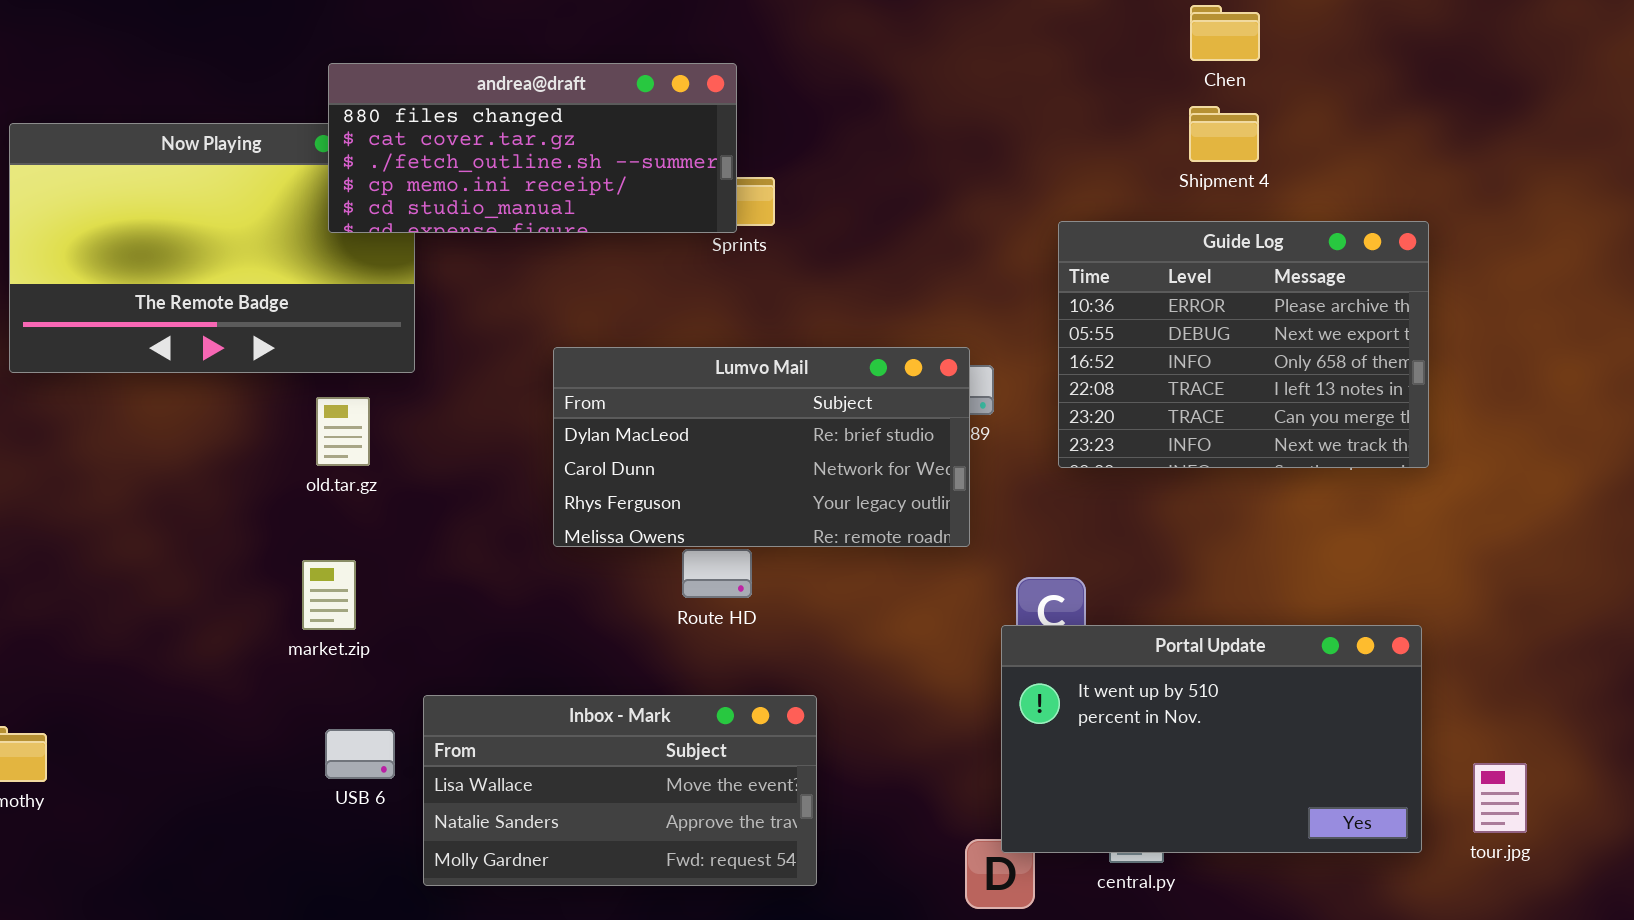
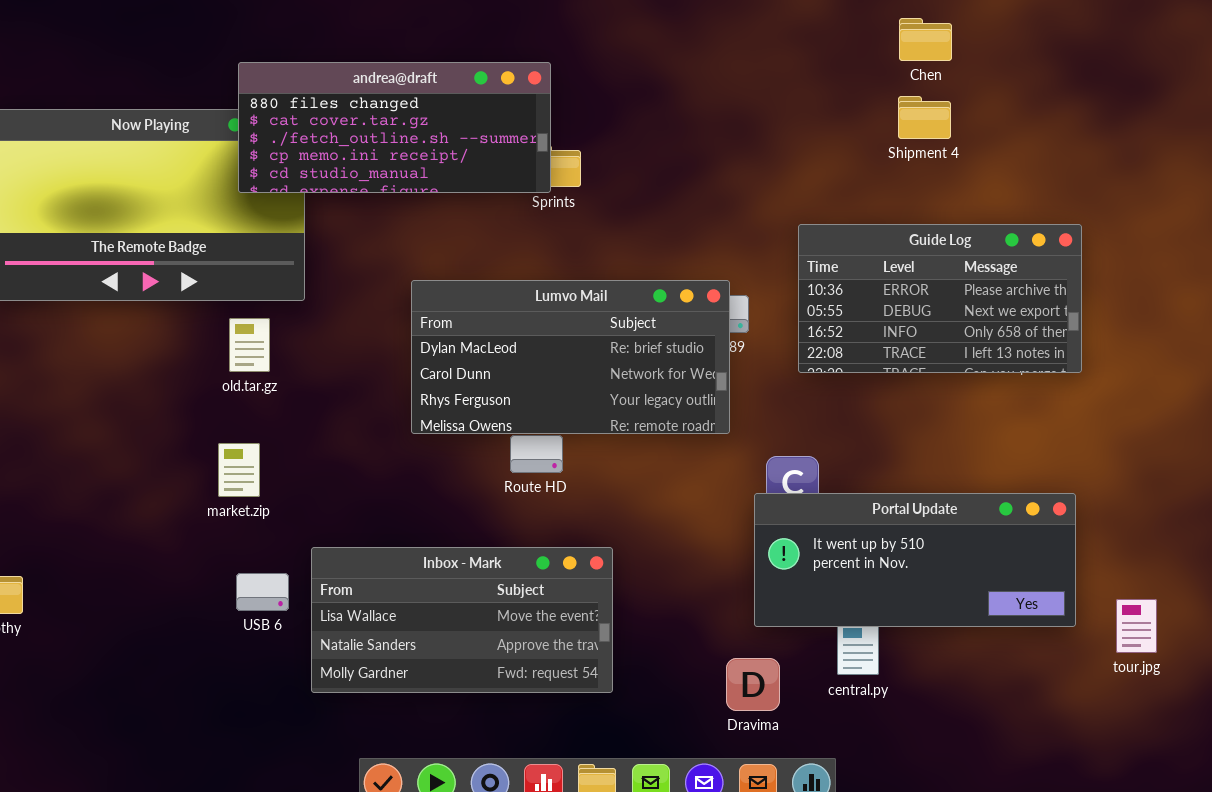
Guide Log: [1058,221,1429,468] -> [798,224,1082,373], resized
Portal Update: [1001,625,1422,853] -> [754,493,1076,627], resized

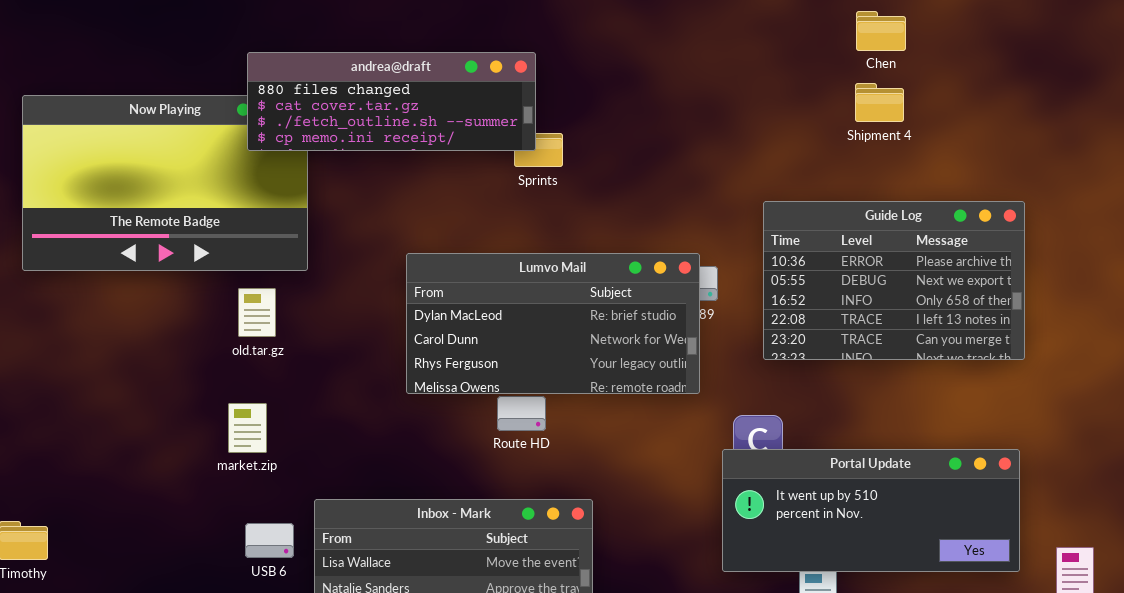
andrea@draft: [238,62,551,193] -> [247,52,536,151], resized
Guide Log: [798,224,1082,373] -> [763,201,1025,360], resized

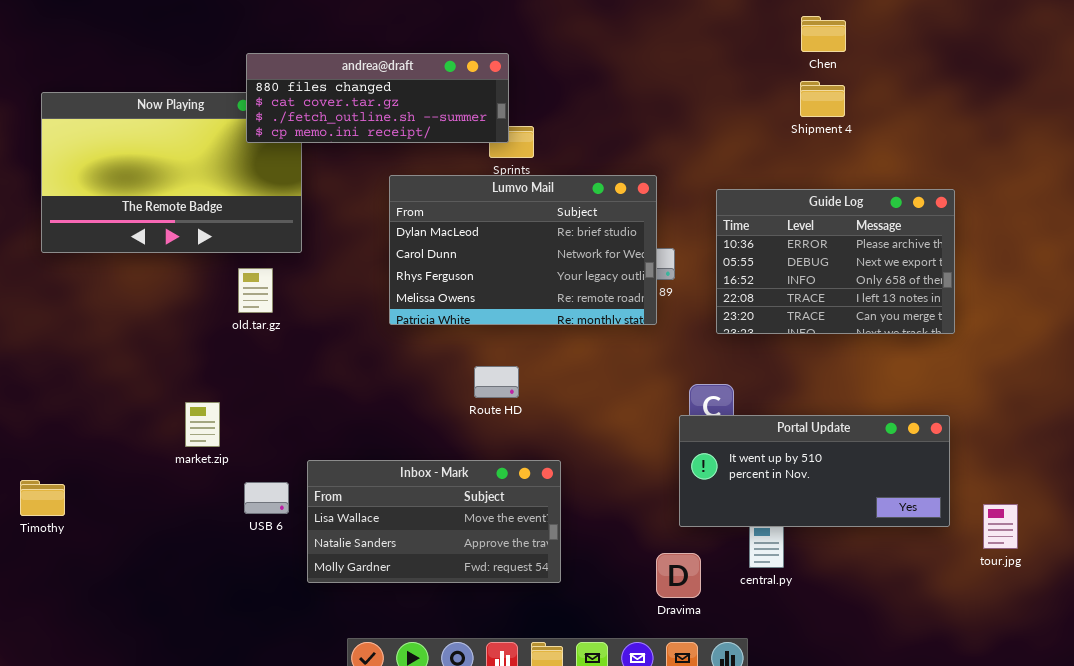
Lumvo Mail: [406,253,700,394] -> [389,175,657,325], moved, resized
market.zip: [228,403,267,453] -> [185,402,220,447], moved

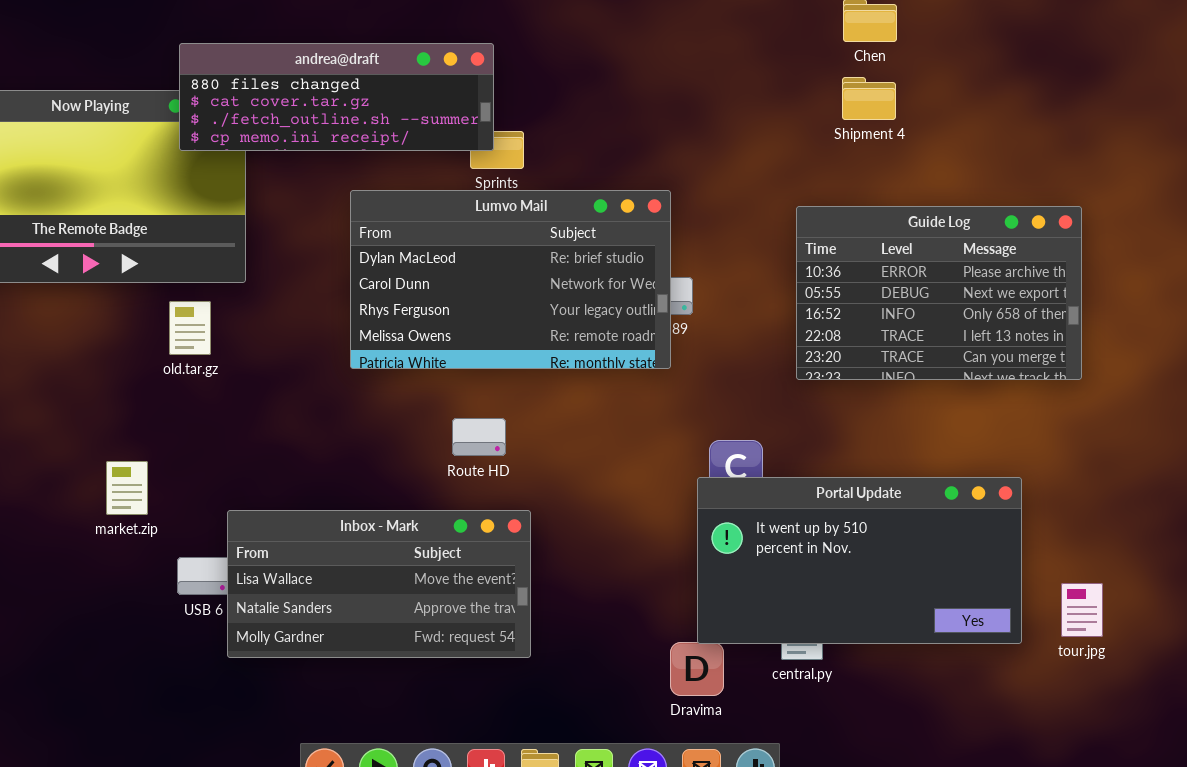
Guide Log: [716,189,955,334] -> [796,206,1082,380], moved
Portal Update: [679,415,950,527] -> [697,477,1022,644], resized
Inbox - Mark: [307,460,561,583] -> [227,510,531,658], moved

